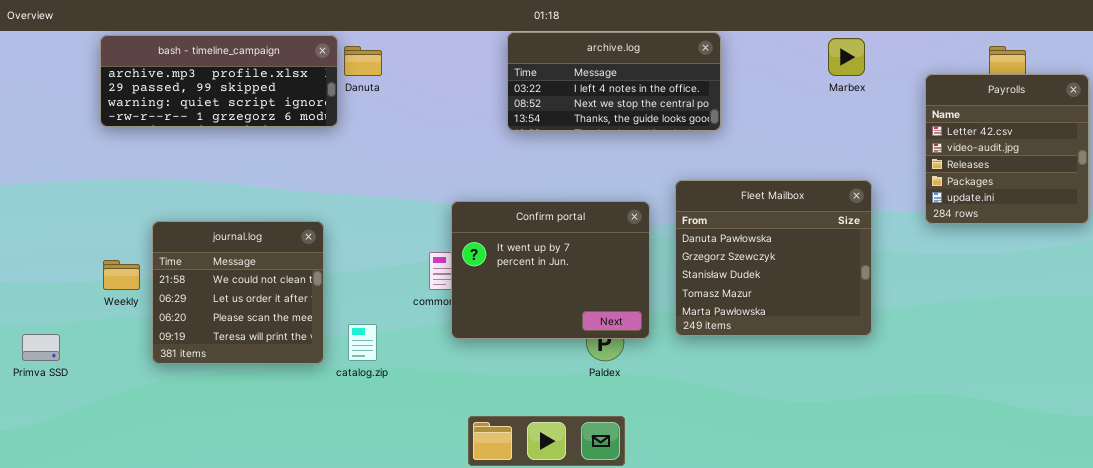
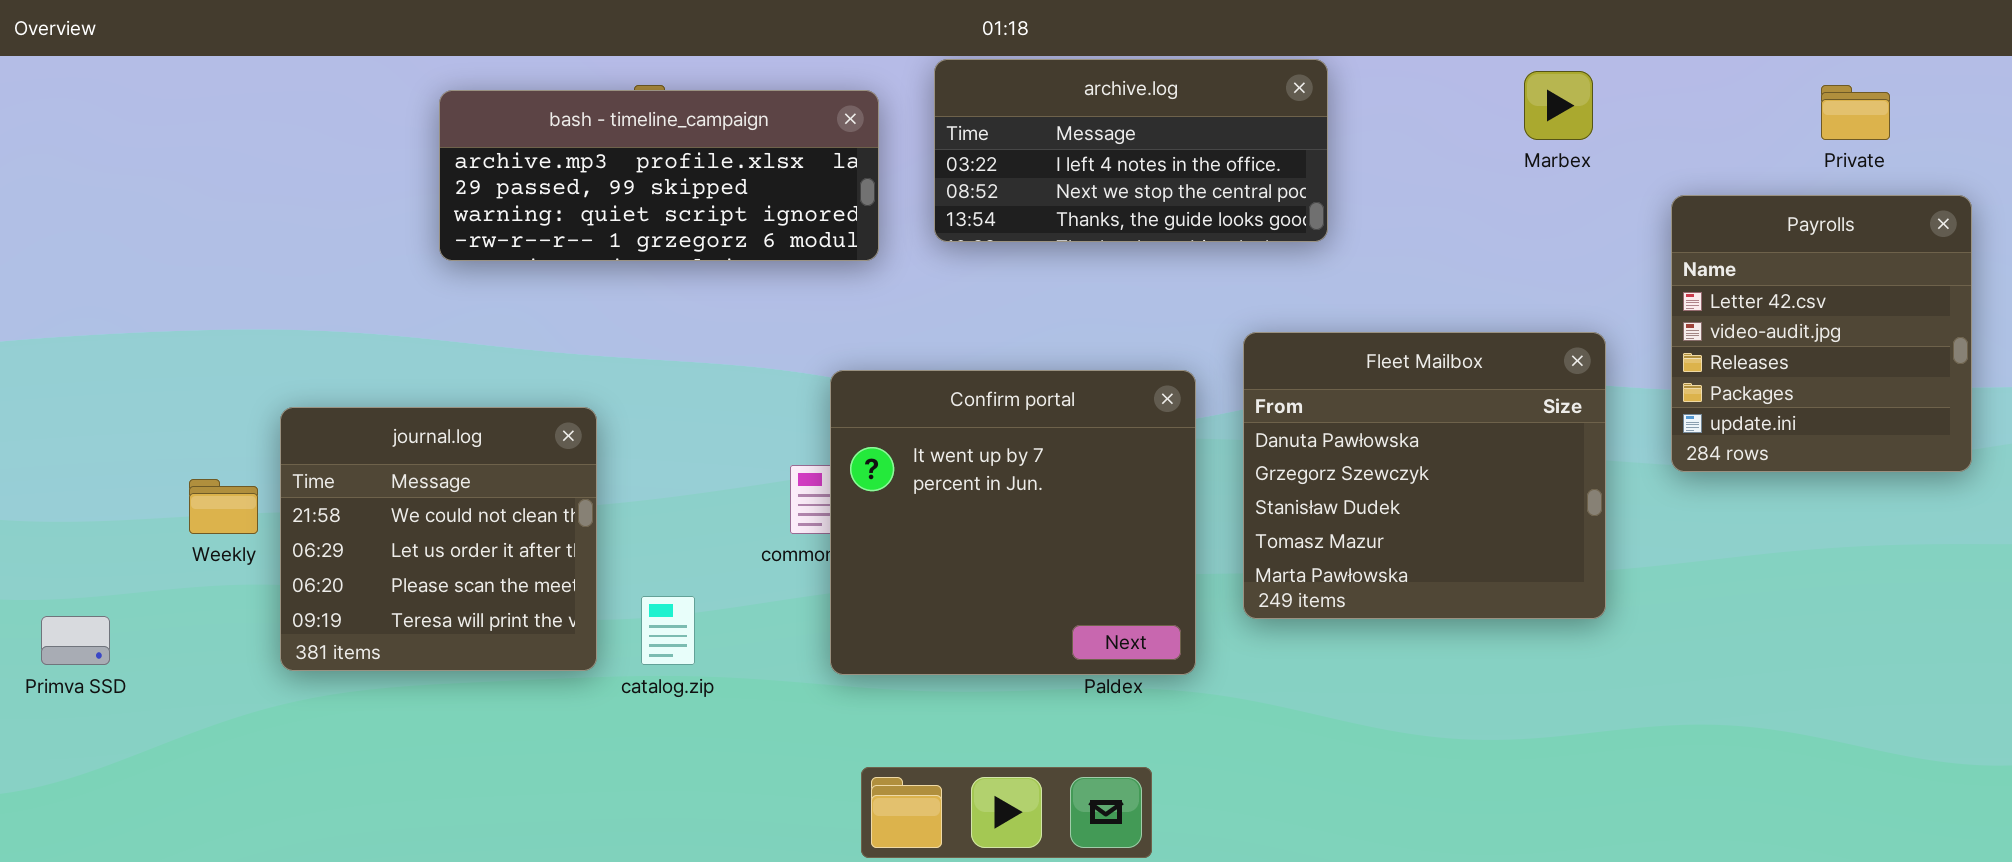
bash - timeline_campaign: [100,35,338,127] -> [439,90,879,261], moved
Payrolls: [925,74,1089,224] -> [1671,195,1972,472], moved
Confirm portal: [451,201,650,339] -> [830,370,1196,675], resized

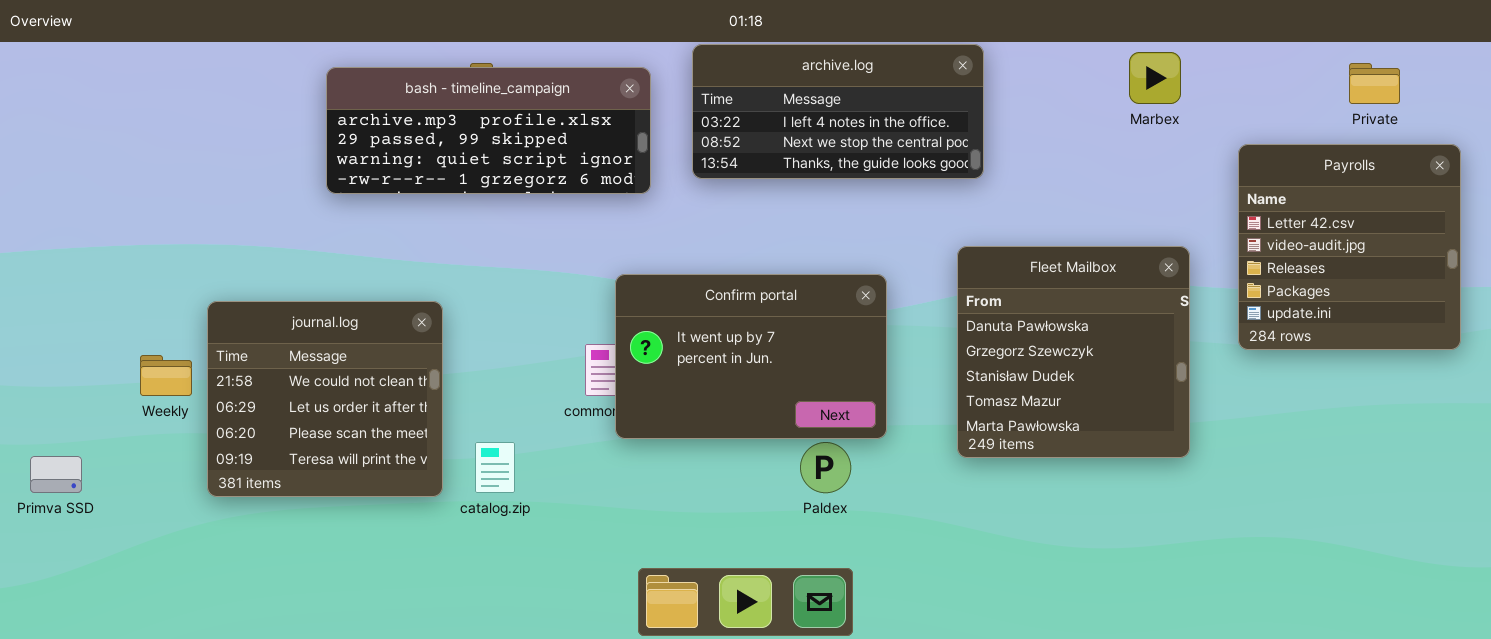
Fleet Mailbox: [1243,332,1606,619] -> [957,246,1190,458], resized
Confirm portal: [830,370,1196,675] -> [615,274,887,439], resized

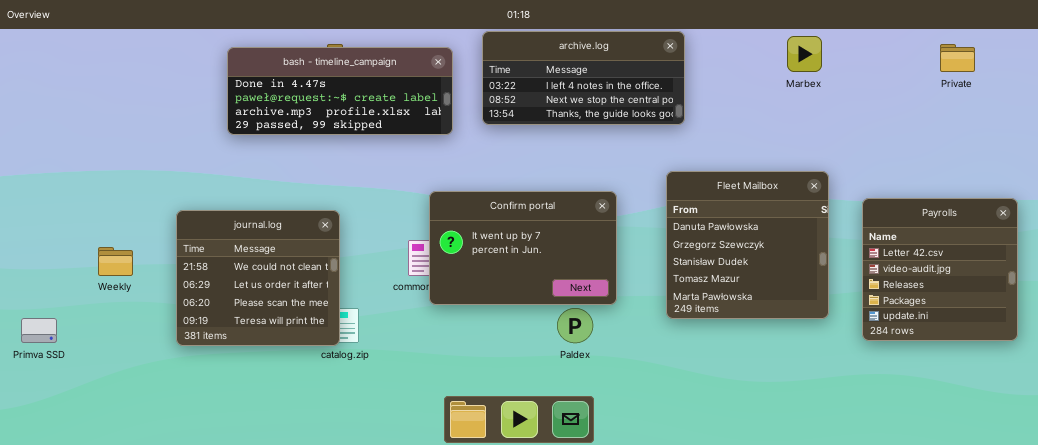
bash - timeline_campaign: [326,67,651,194] -> [227,47,453,135], scrolled up 2 rows
Payrolls: [1238,144,1461,350] -> [862,198,1018,341], moved
journal.log: [207,301,443,497] -> [176,210,340,346], moved

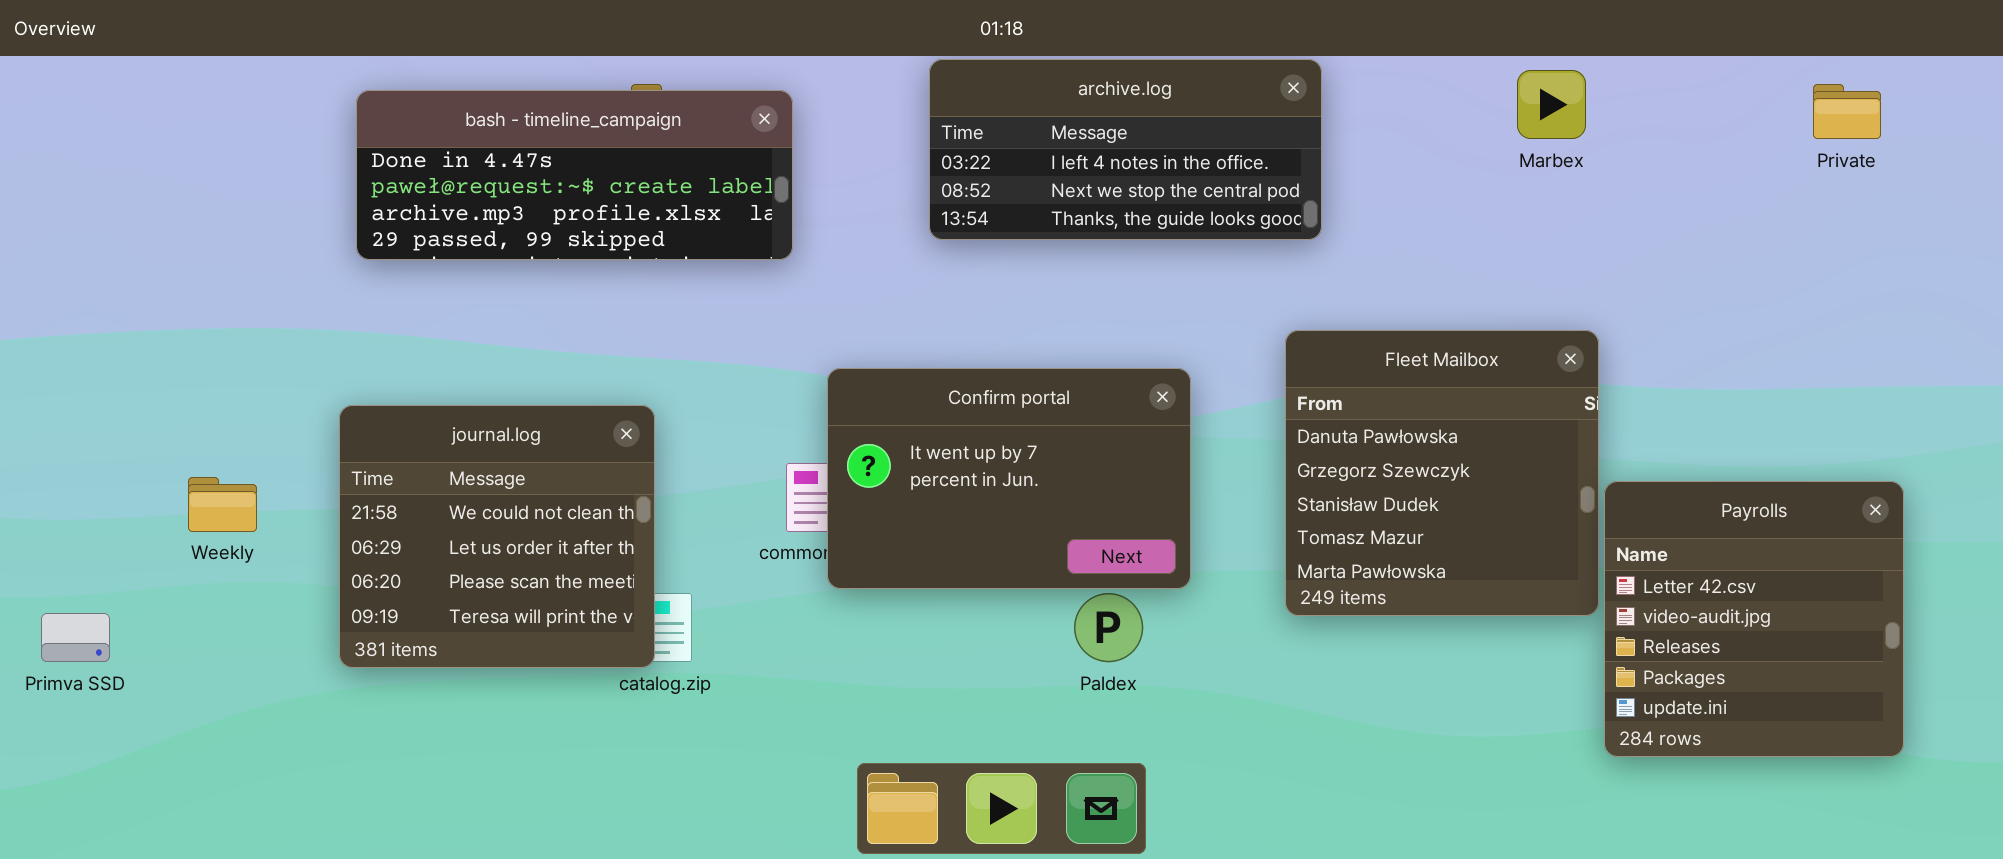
bash - timeline_campaign: [227,47,453,135] -> [356,90,793,260], moved
Payrolls: [862,198,1018,341] -> [1604,481,1904,757], moved

